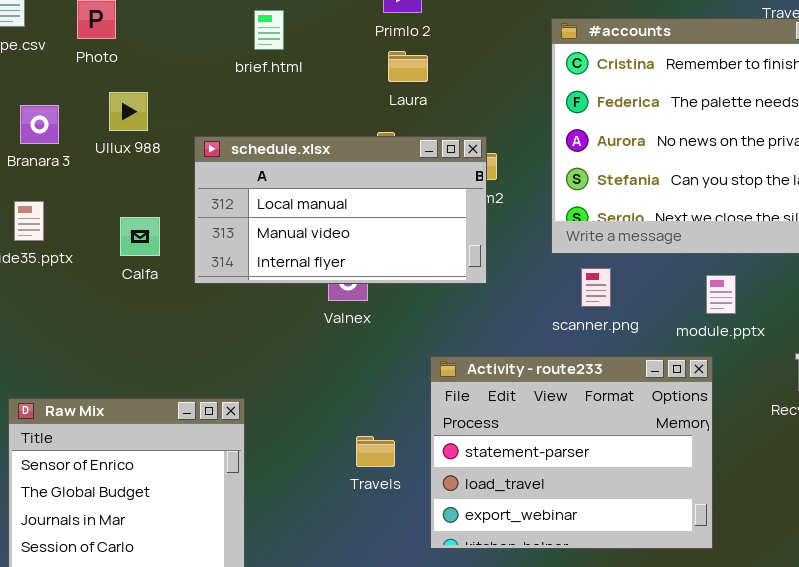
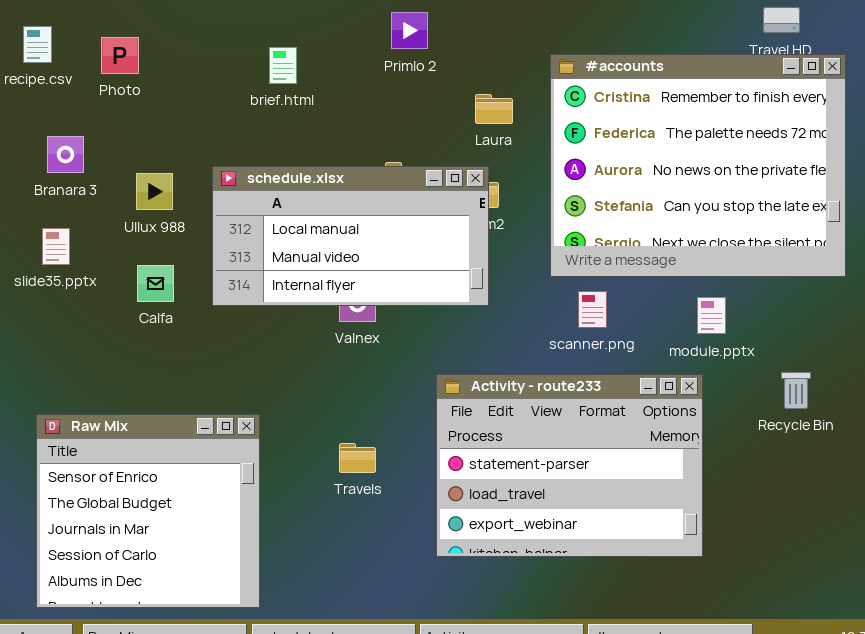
Laura: [388,51,428,82] -> [475,94,513,124], moved
Ullux 988: [109,92,148,131] -> [136,173,173,210], moved
Calfa: [120,217,160,256] -> [137,265,174,302], moved
Travels: [356,436,395,467] -> [339,443,376,473], moved

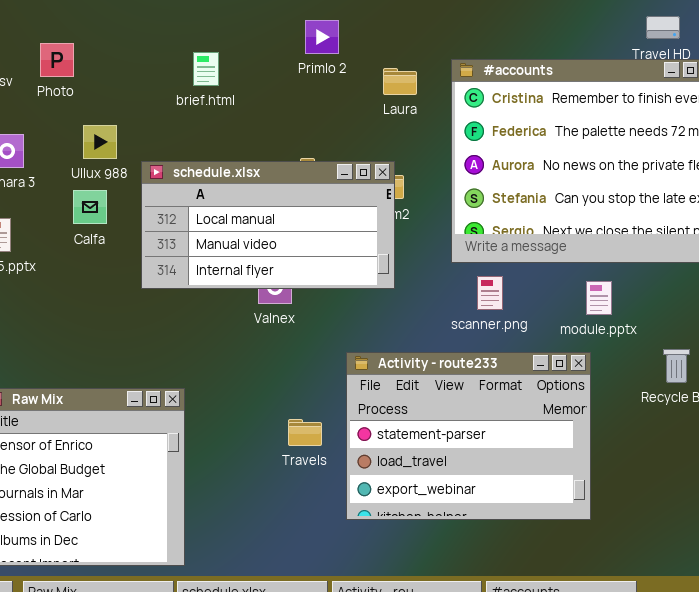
Laura: [475,94,513,124] -> [383,68,417,95], moved
Ullux 988: [136,173,173,210] -> [83,125,117,159], moved
Calfa: [137,265,174,302] -> [73,190,107,224], moved
Travels: [339,443,376,473] -> [288,419,322,446], moved

